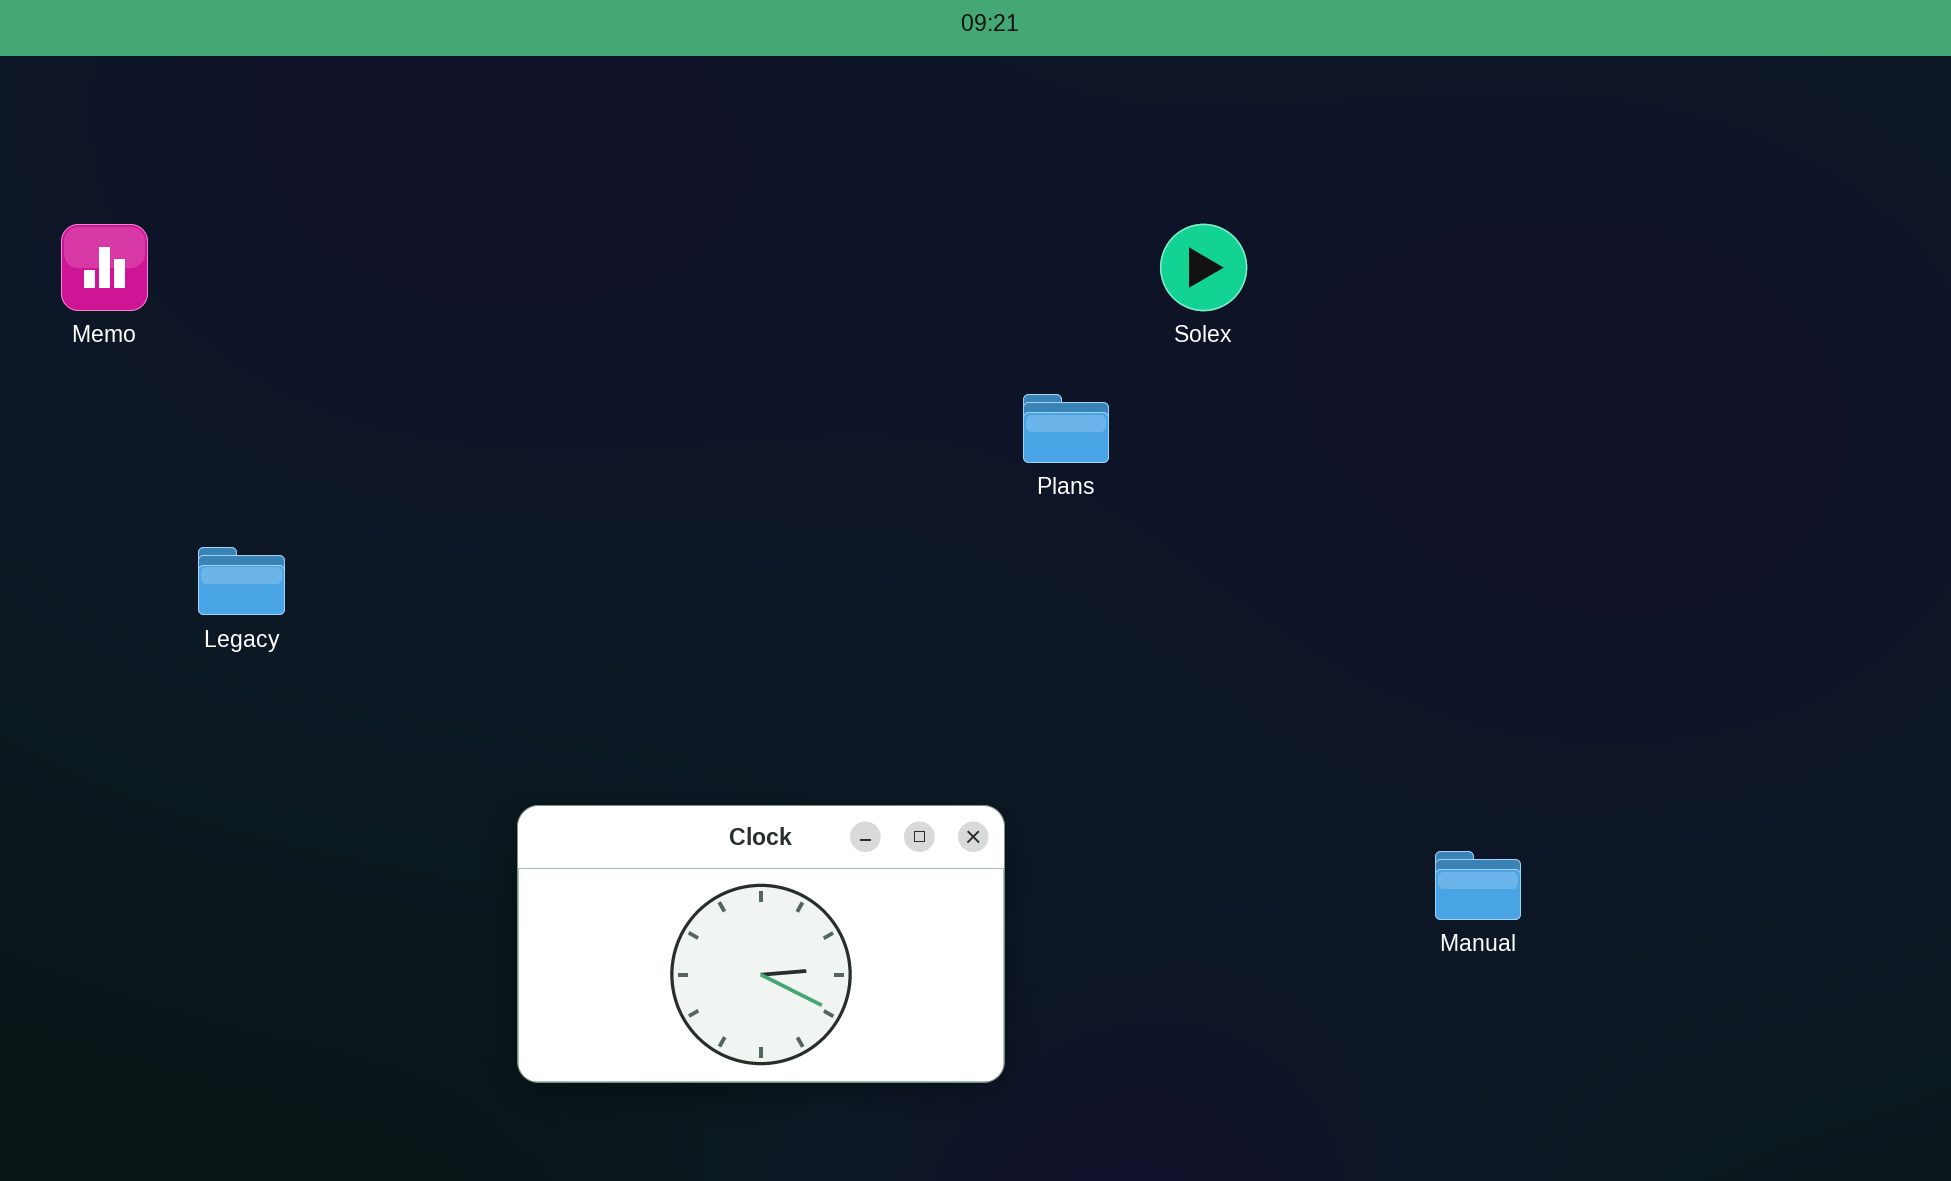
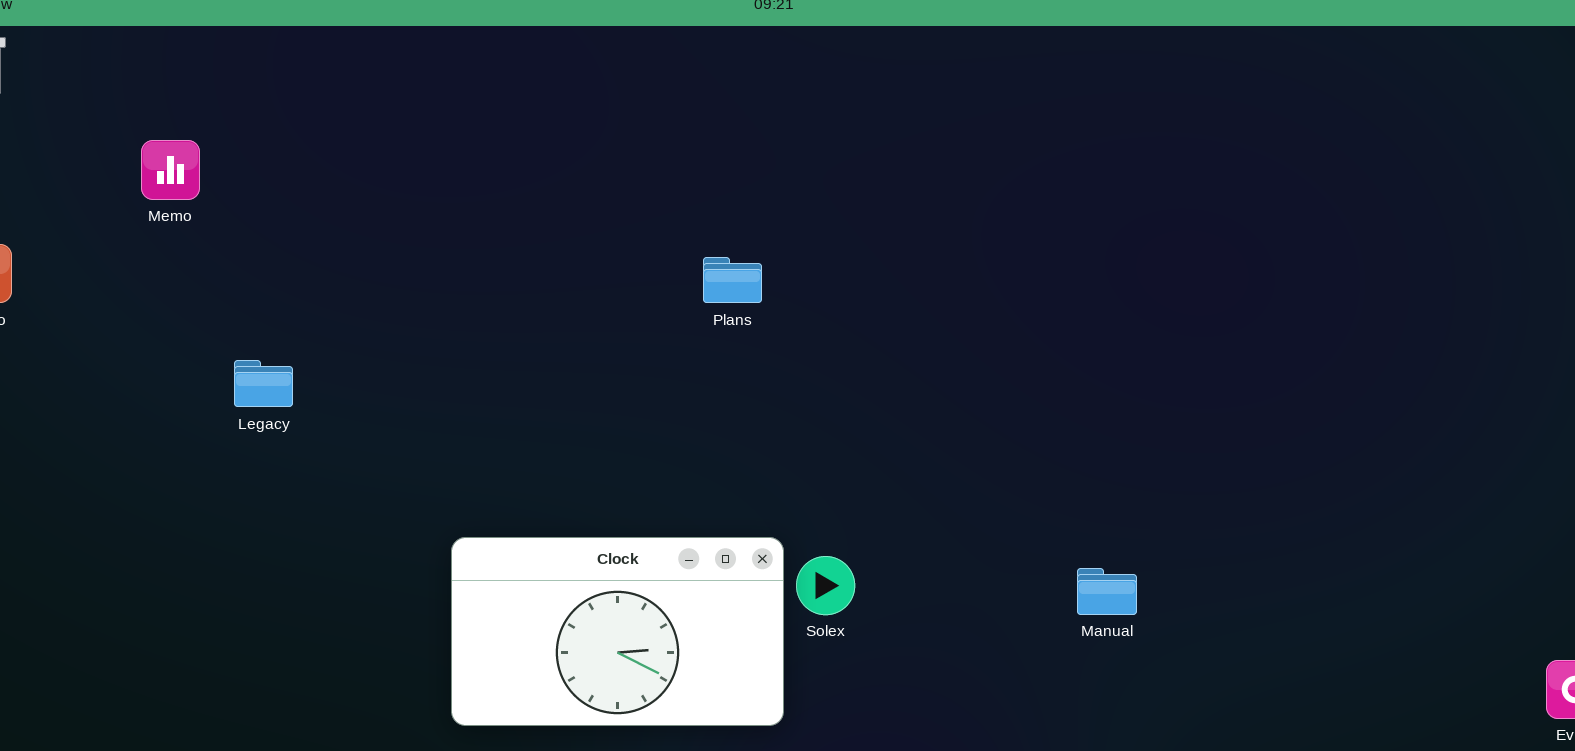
Solex: [1160,224,1247,311] -> [796,556,855,615], moved
Plans: [1023,394,1109,463] -> [703,257,762,303], moved

